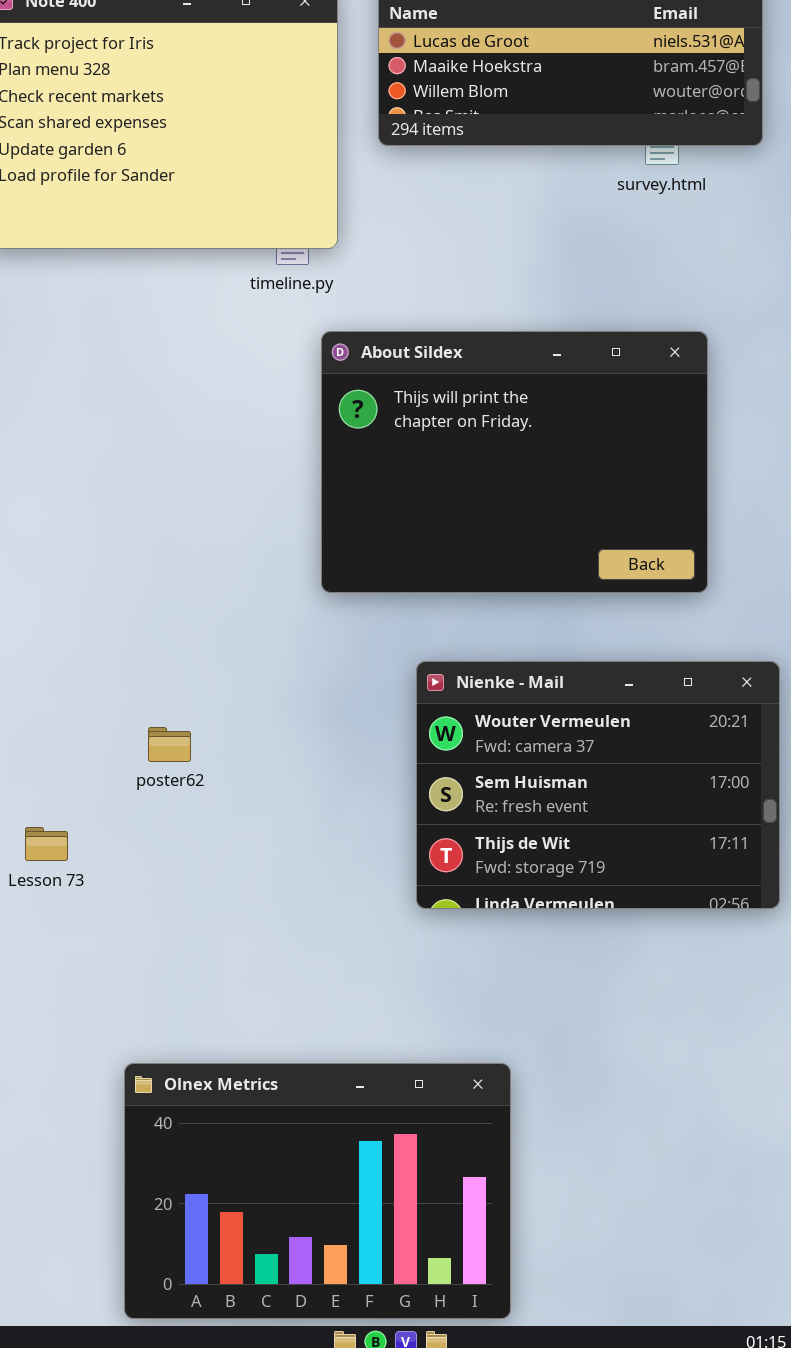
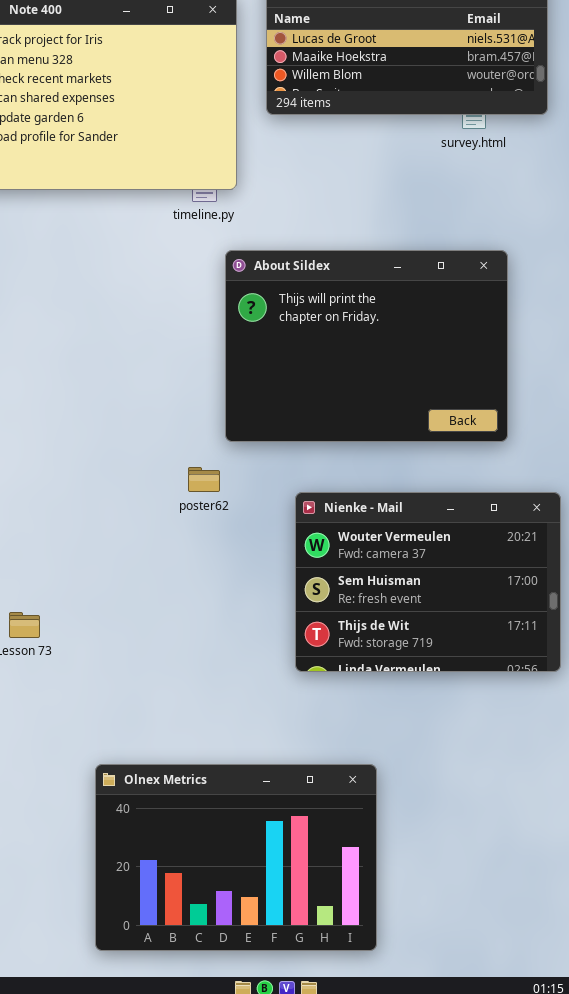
poster62: [148,727,191,762] -> [188,467,220,492], moved
Olnex Metrics: [124,1063,511,1319] -> [95,764,377,951], moved

